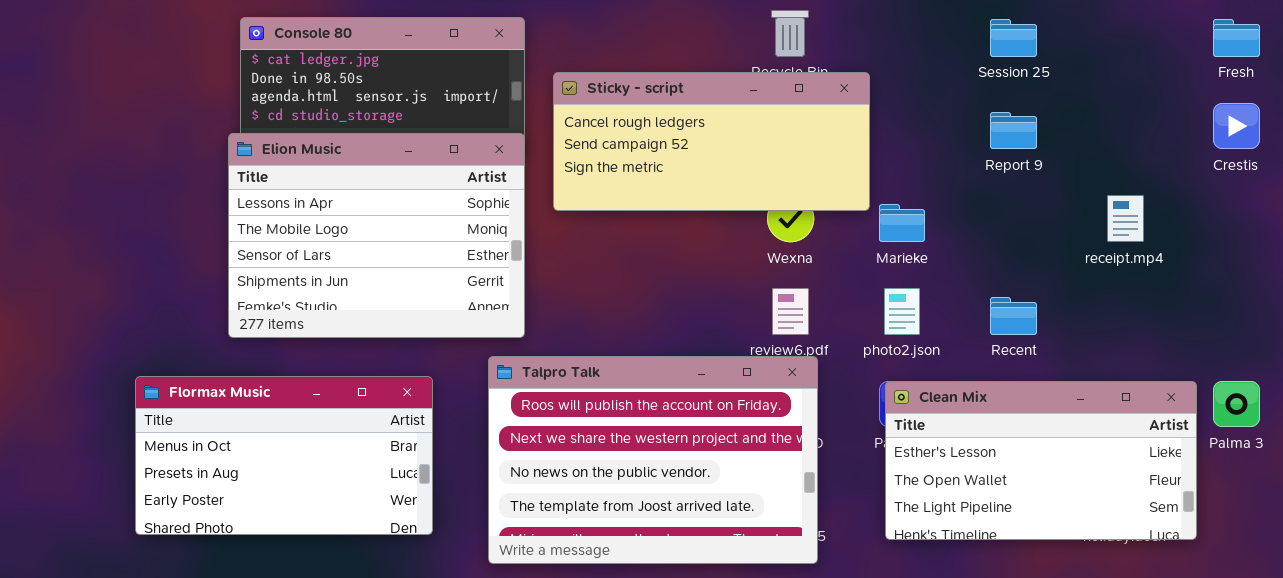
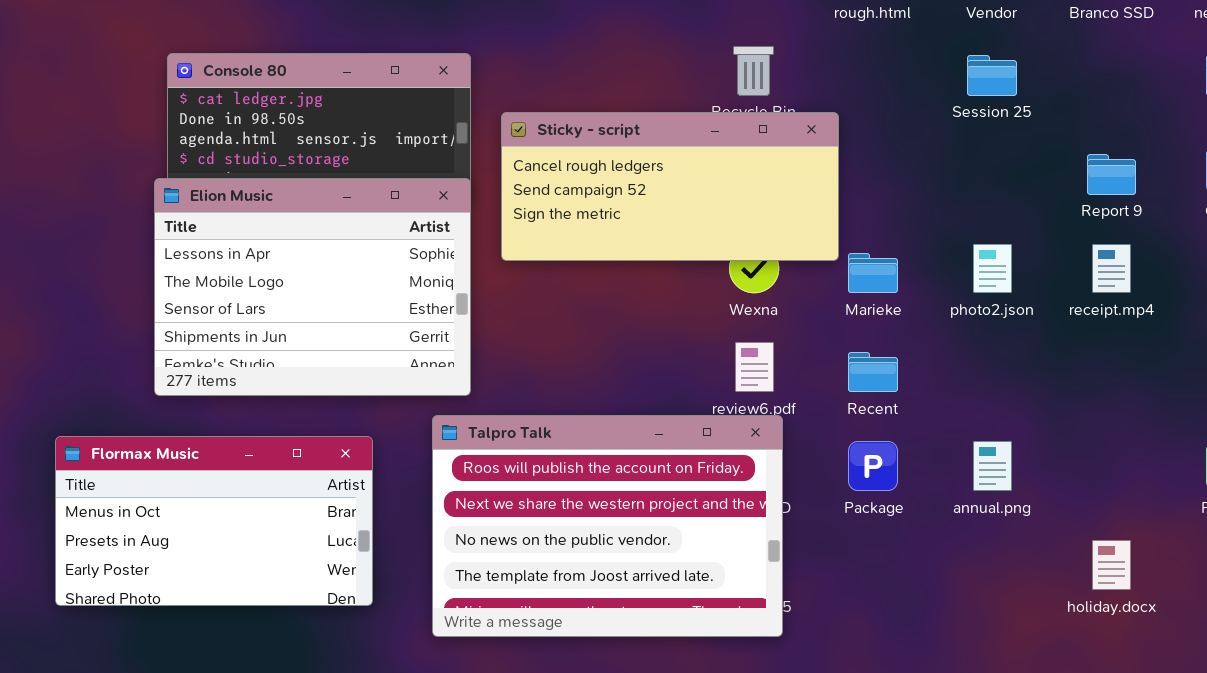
Report 9: [990,112,1037,149] -> [1087,154,1136,195], moved
photo2.json: [884,288,920,335] -> [973,244,1012,293], moved
Recent: [990,297,1037,335] -> [848,352,898,392], moved
Clean Mix: [885,381,1197,540] -> none, closed

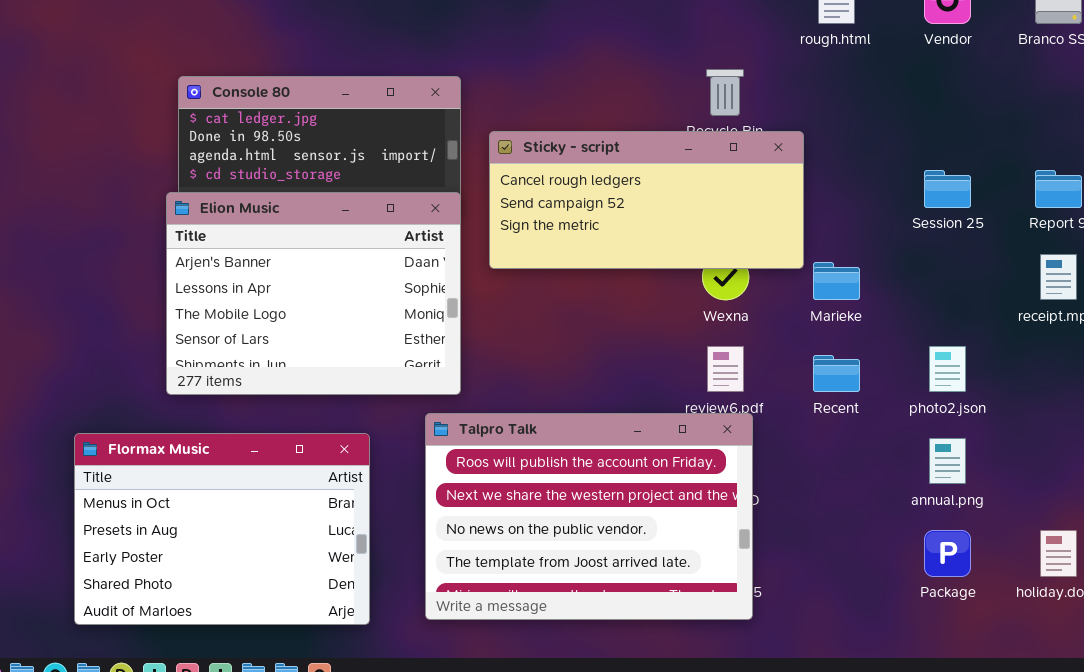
Session 25: [967,55,1017,96] -> [924,170,971,208], moved
Elion Music: [154,178,471,396] -> [166,192,461,395], scrolled up 1 row
photo2.json: [973,244,1012,293] -> [929,346,966,392], moved
Flormax Music: [55,436,373,606] -> [74,433,370,625], resized
Package: [848,441,898,491] -> [924,530,971,577], moved

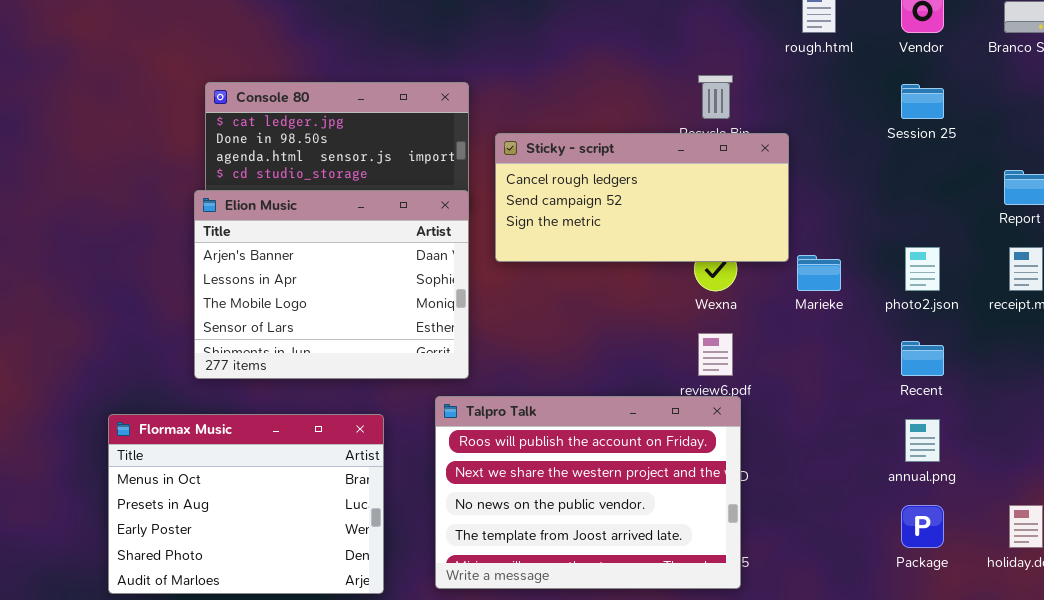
Session 25: [924,170,971,208] -> [901,84,944,119], moved
photo2.json: [929,346,966,392] -> [905,247,940,291], moved
Recent: [813,355,860,392] -> [901,341,944,376], moved

